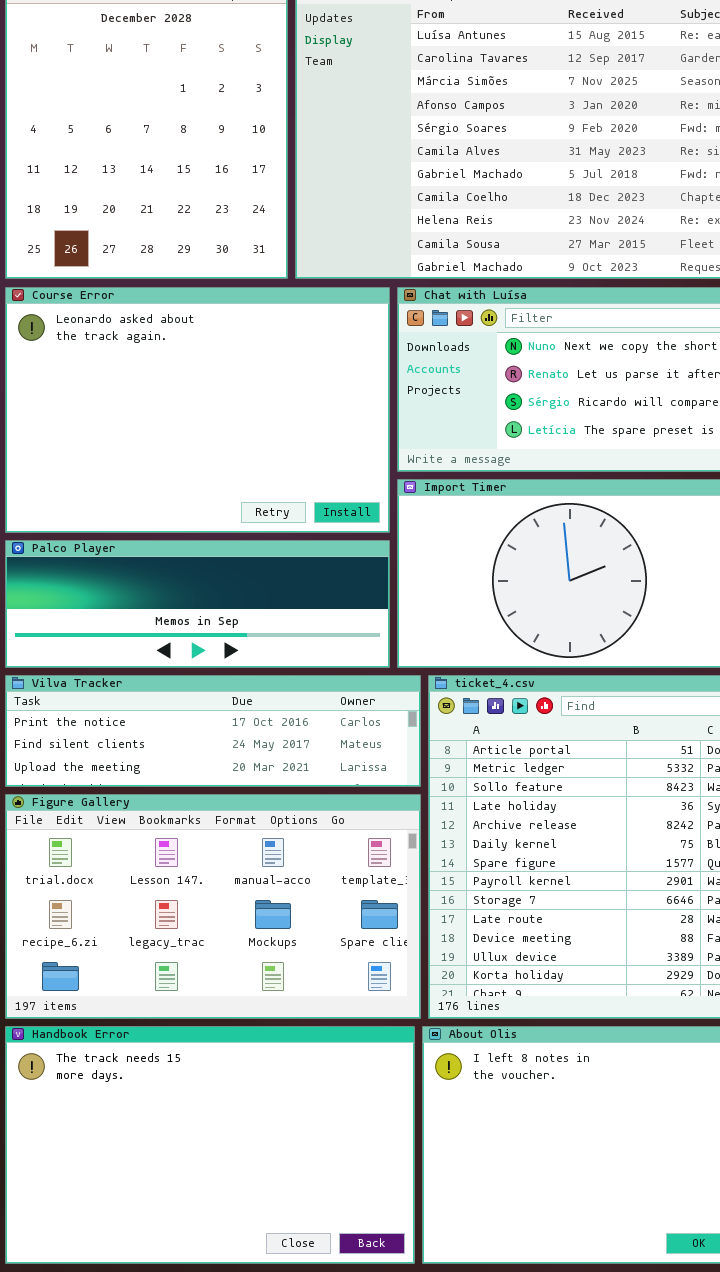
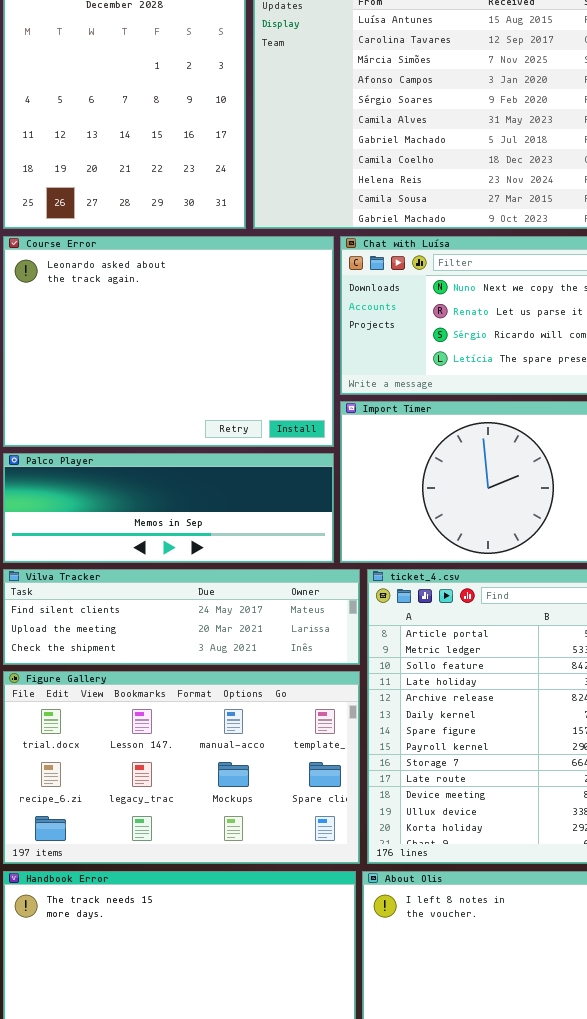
Vilva Tracker: [5,675,421,787] -> [3,569,360,665], scrolled down 1 row

